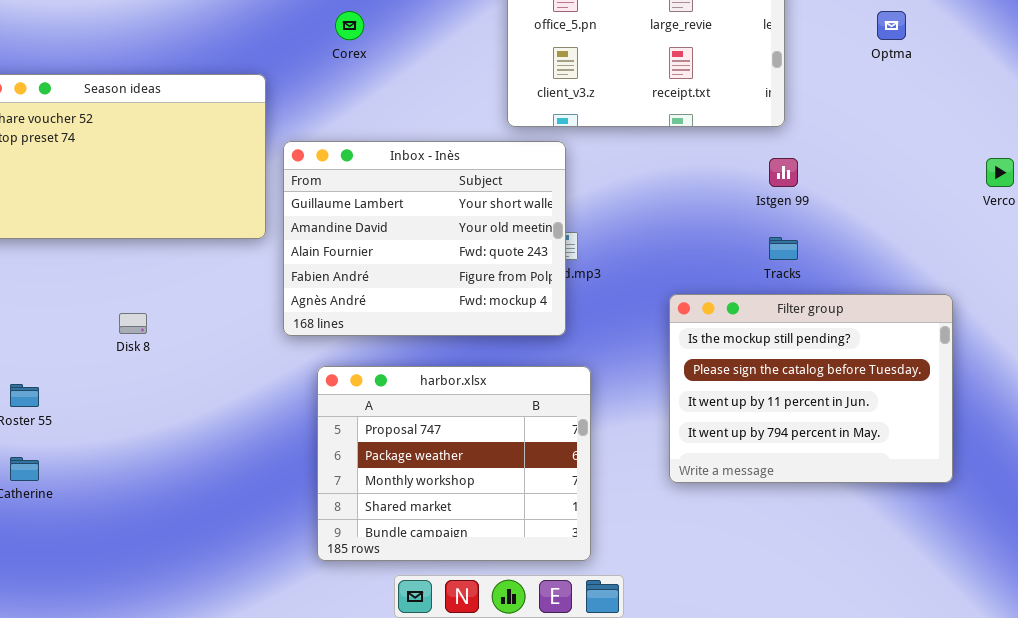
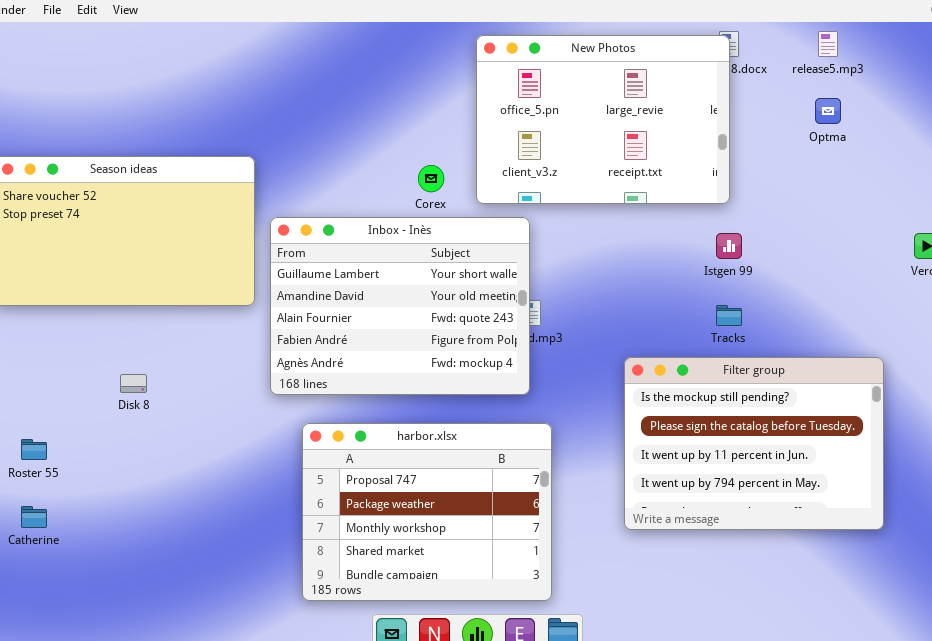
Corex: [335,11,364,40] -> [418,165,444,192], moved

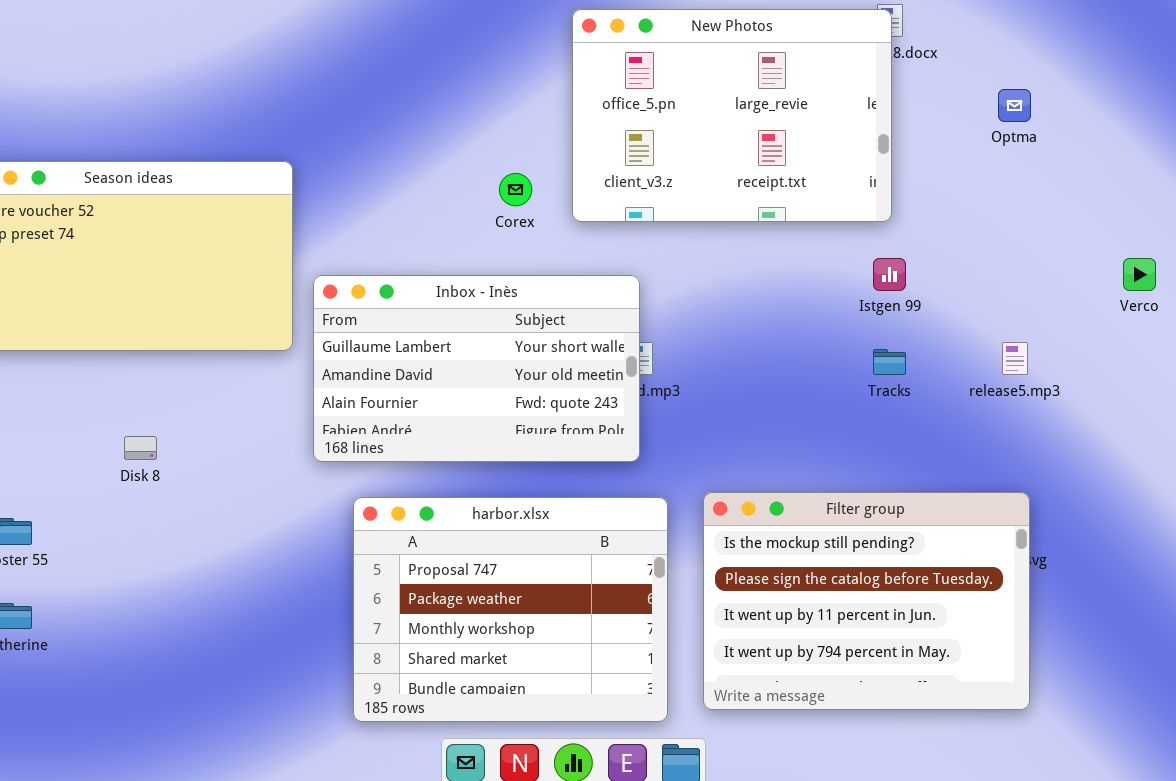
release5.mp3: [818,31,838,57] -> [1002,342,1028,375], moved
Inbox - Inès: [270,217,530,395] -> [313,275,640,462], resized
Filter group: [624,357,884,530] -> [703,492,1030,710], moved

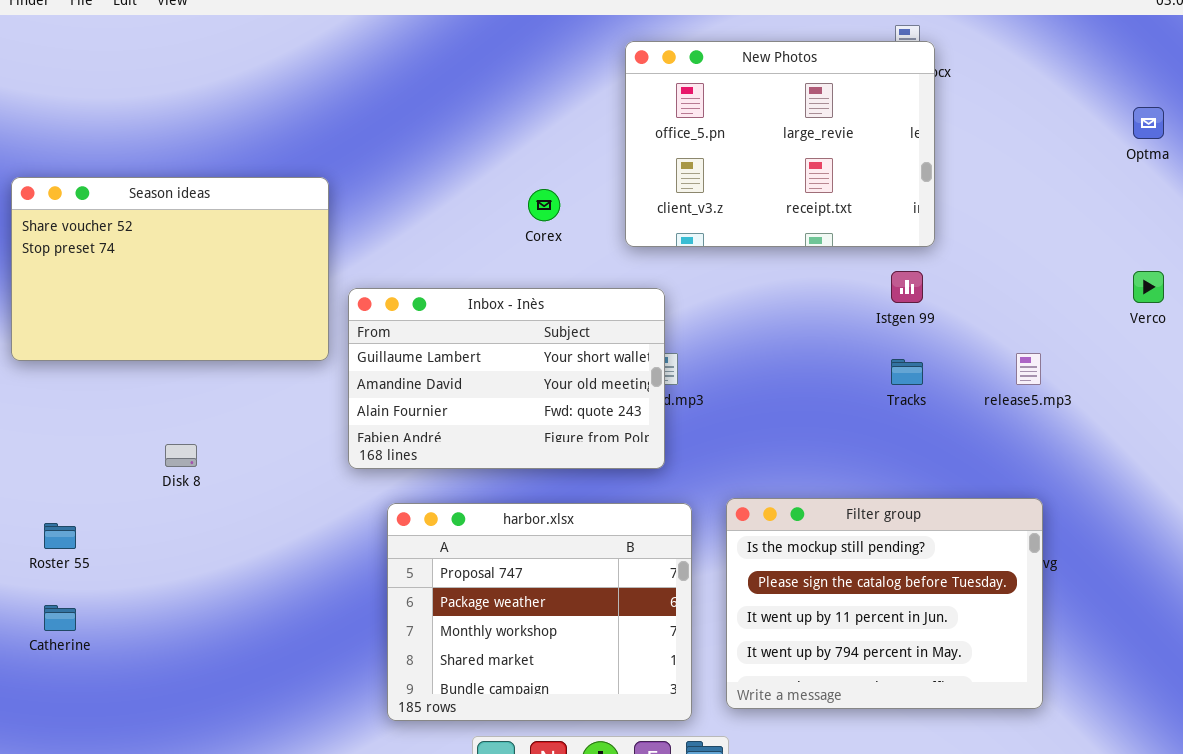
New Photos: [572,9,892,222] -> [625,41,935,247], moved
Optma: [998,89,1031,122] -> [1133,107,1164,139], moved

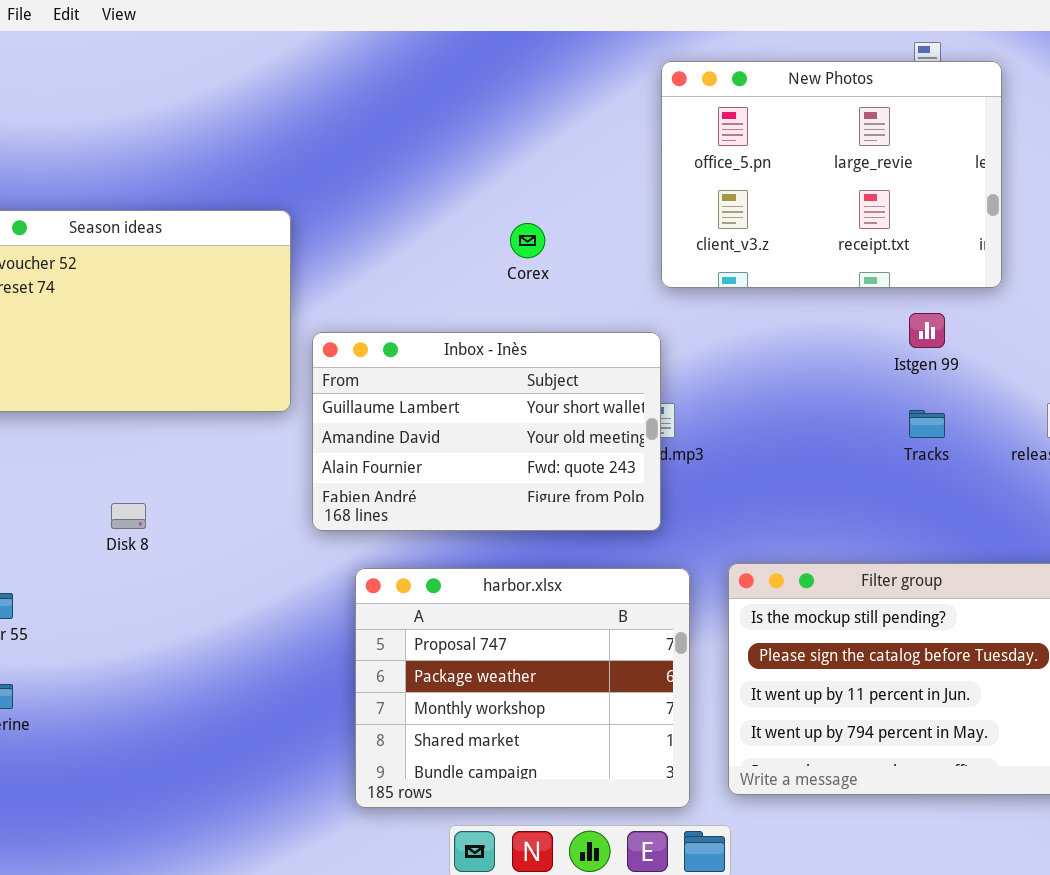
New Photos: [625,41,935,247] -> [661,61,1002,288], moved

